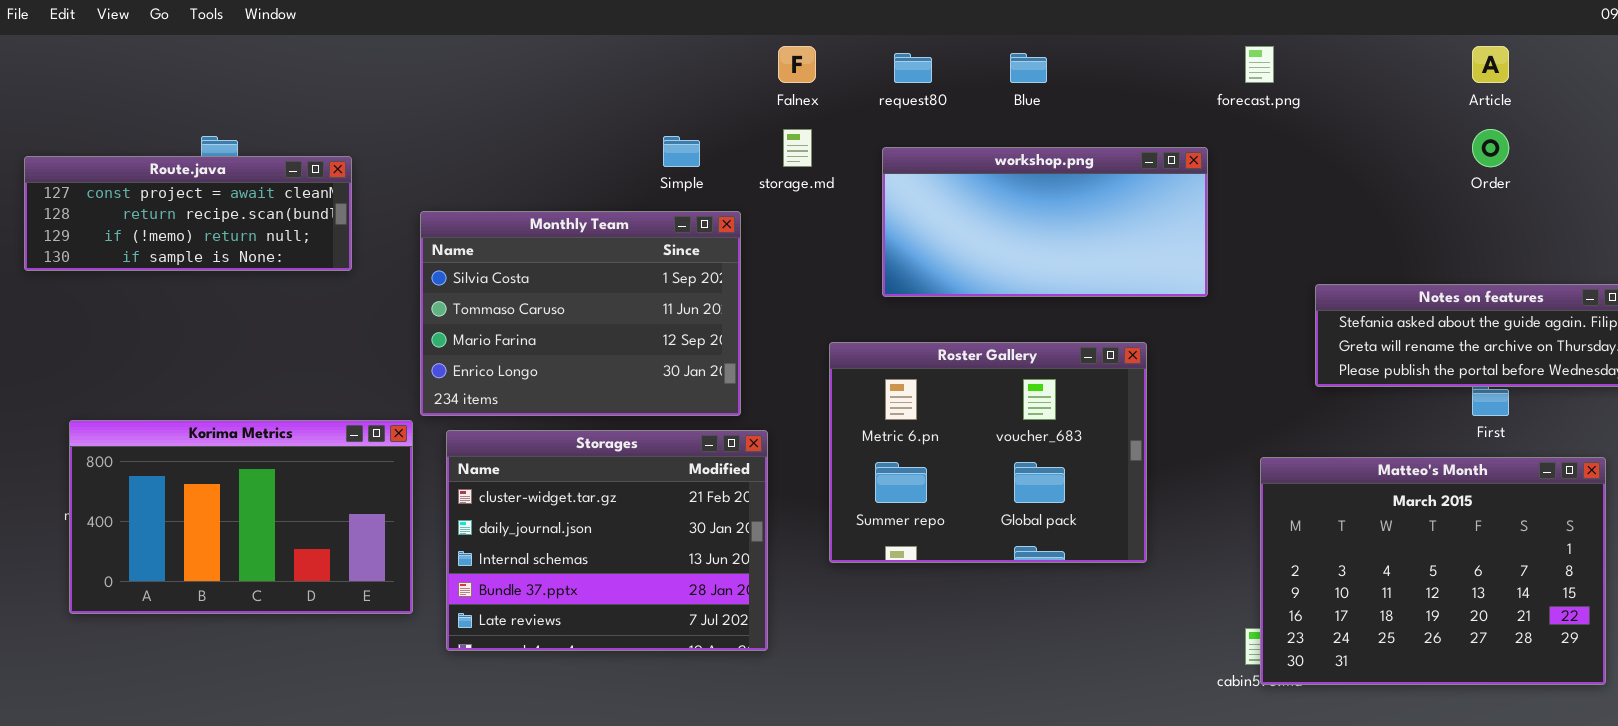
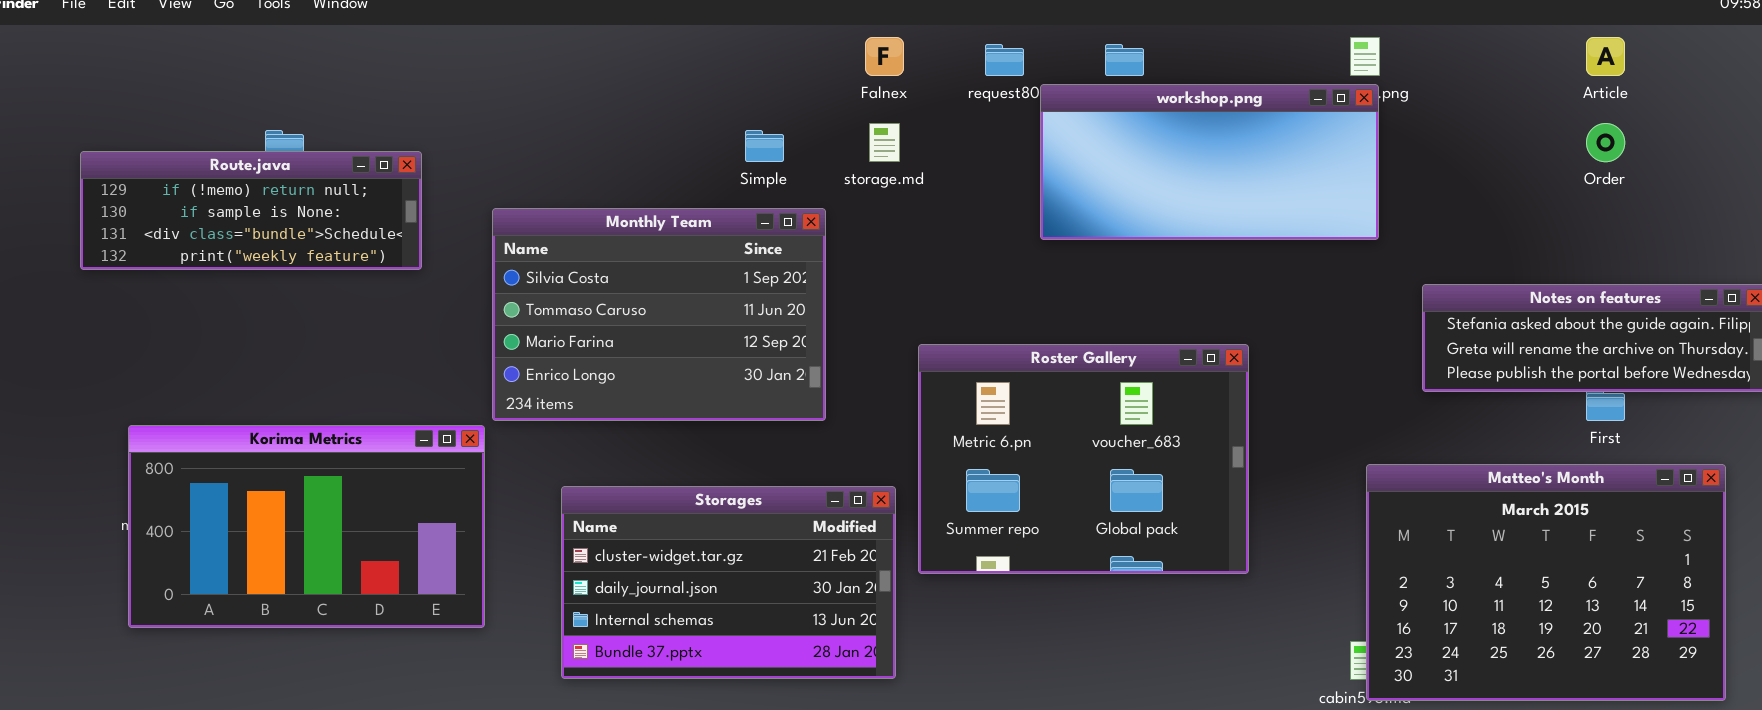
workshop.png: [882,147,1208,297] -> [1040,84,1379,240], moved
Route.java: [24,156,352,271] -> [80,151,422,270], scrolled down 2 rows
Storages: [446,430,768,651] -> [561,486,896,679], moved, resized

